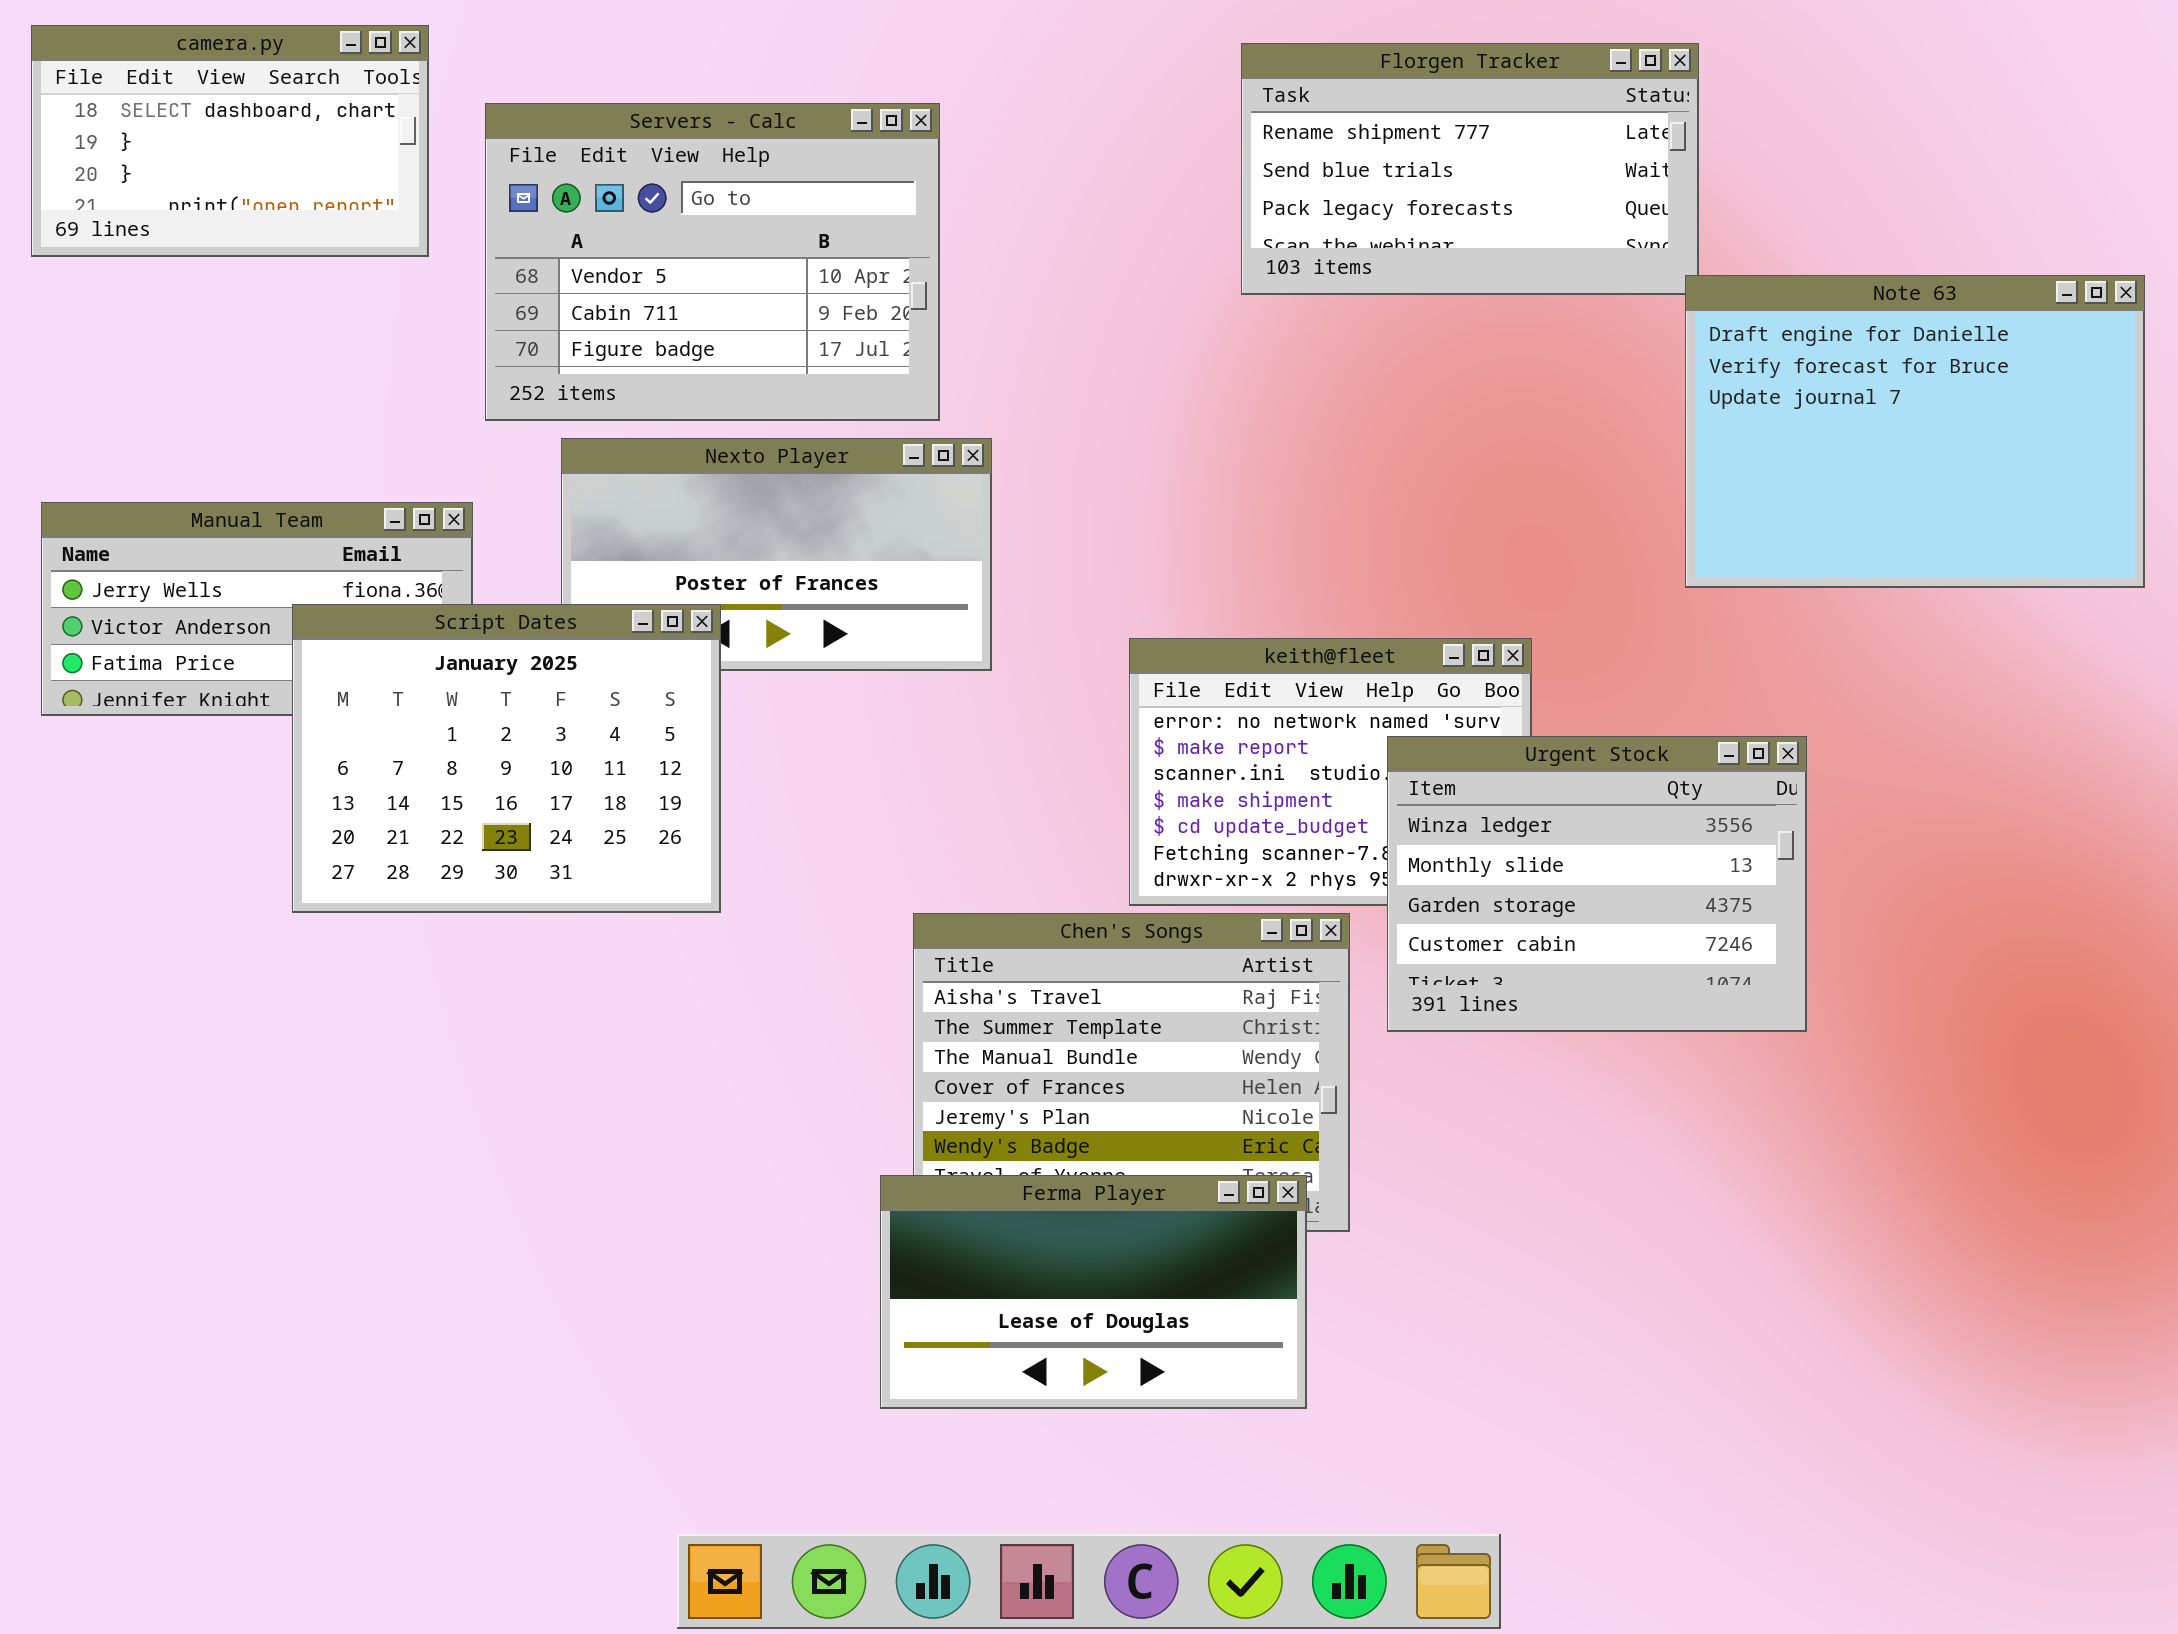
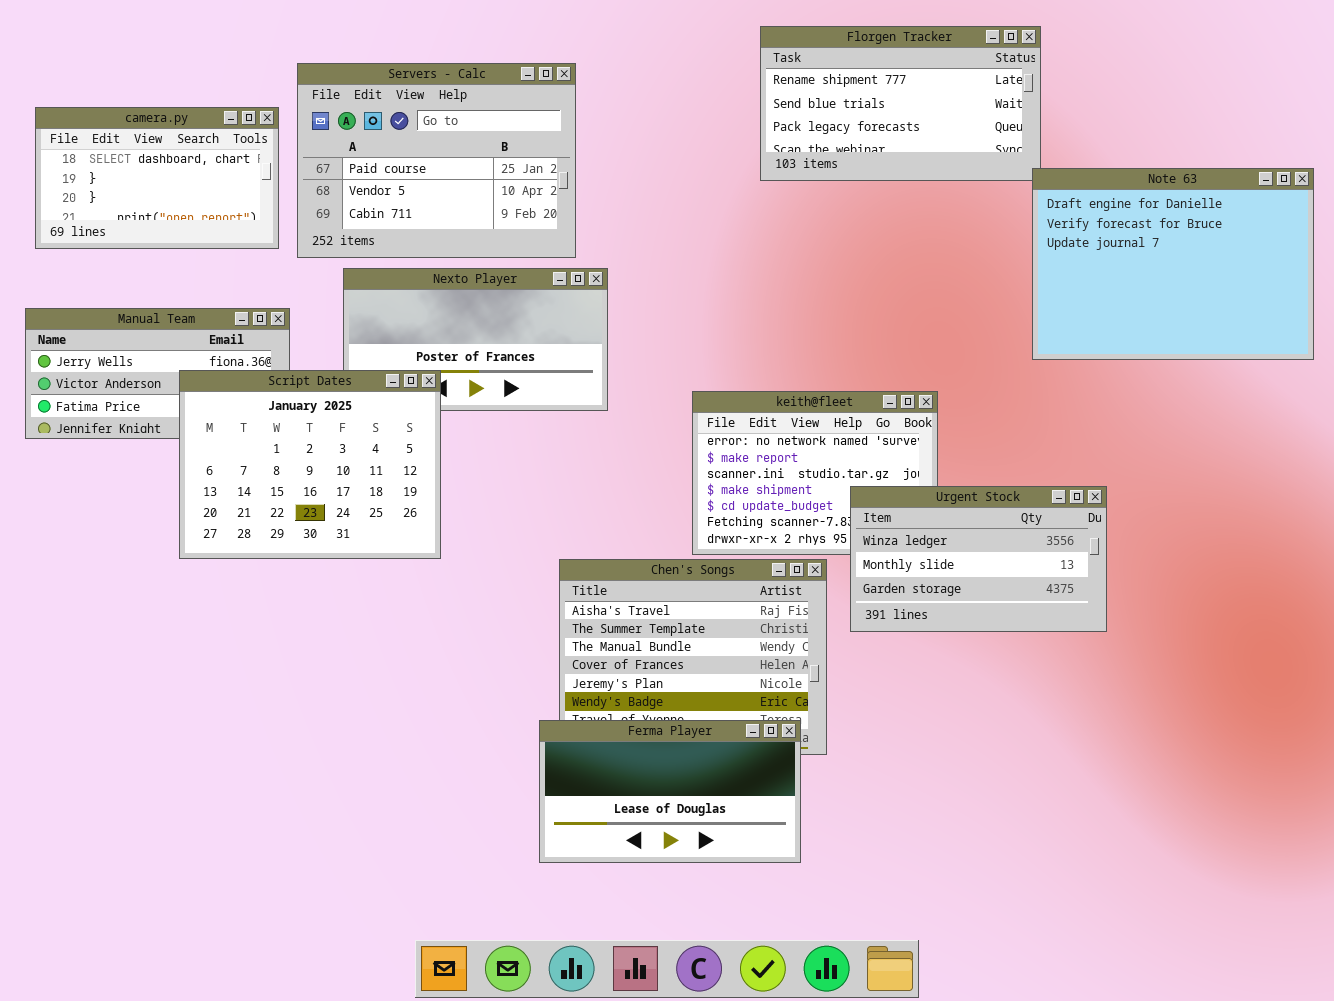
camera.py: [31,25,429,257] -> [35,107,279,249], moved
Servers - Calc: [485,103,940,421] -> [297,63,576,258], scrolled up 1 row
Urgent Stock: [1387,736,1807,1032] -> [850,486,1107,632], resized

